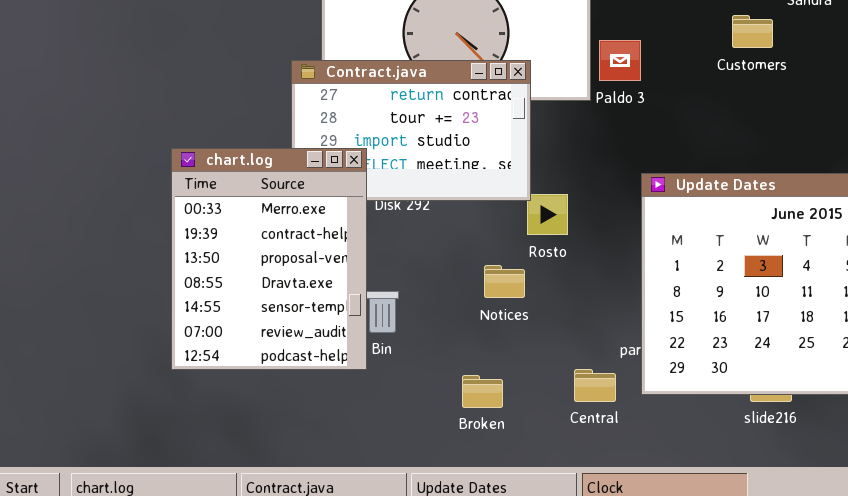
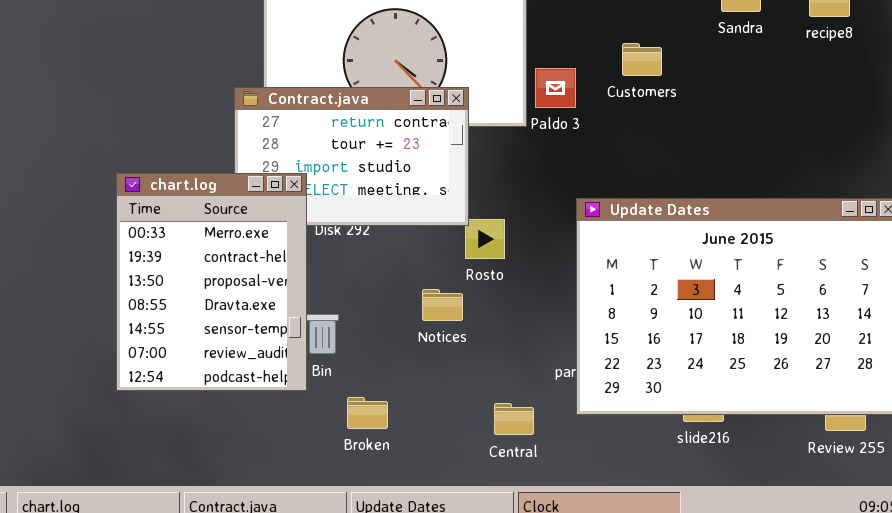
Customers: [732,15,773,48] -> [622,43,662,76], moved
Central: [574,369,616,402] -> [494,403,534,435], moved
Broken: [462,375,503,408] -> [347,397,388,429], moved

